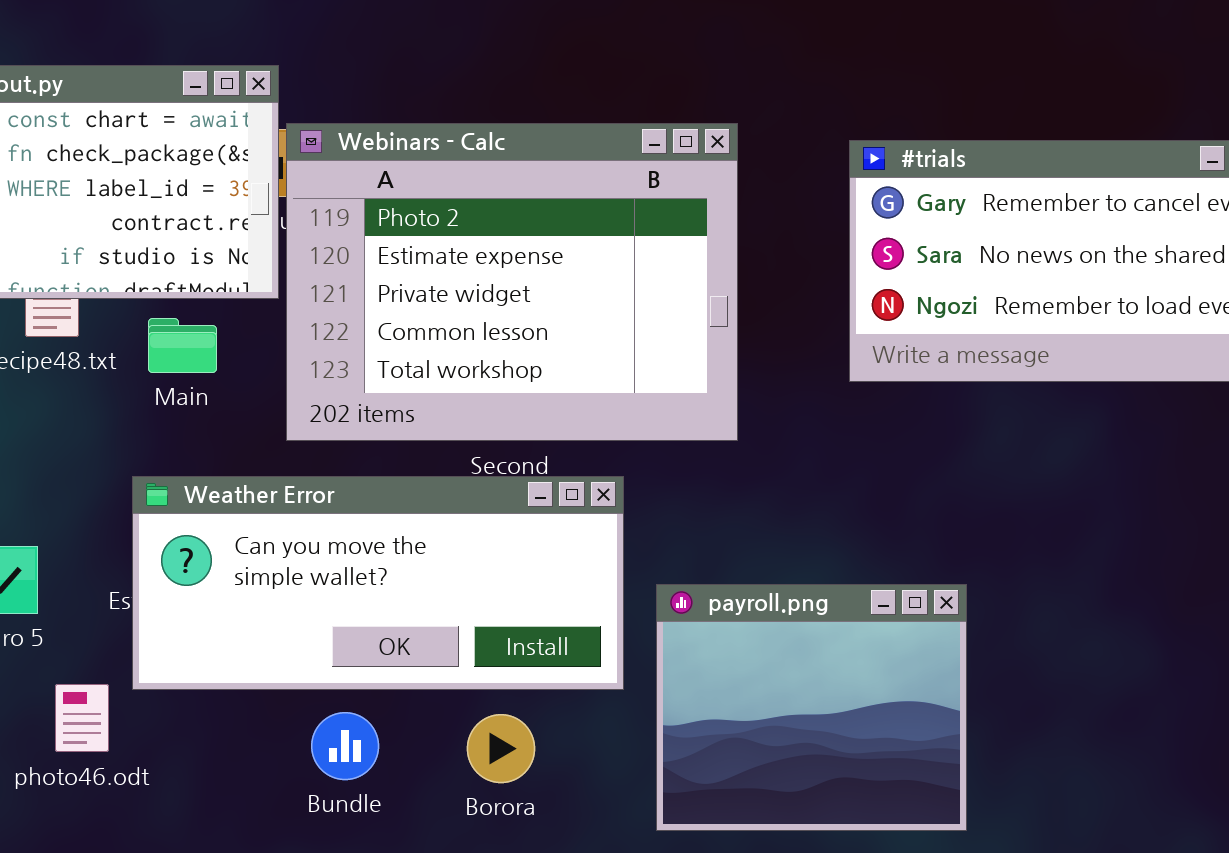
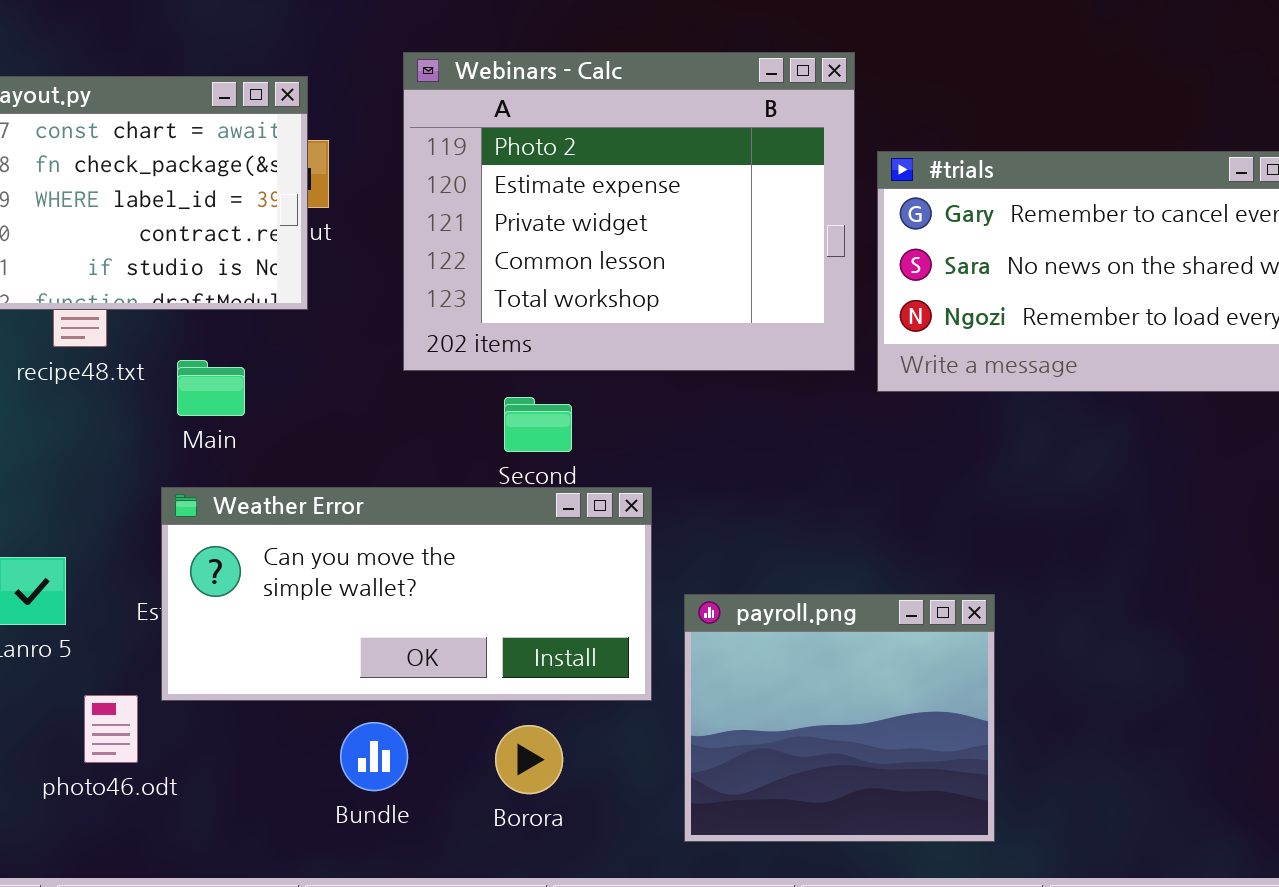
Webinars - Calc: [286,123,738,441] -> [403,52,855,371], moved
Main: [148,318,217,373] -> [177,360,245,416], moved

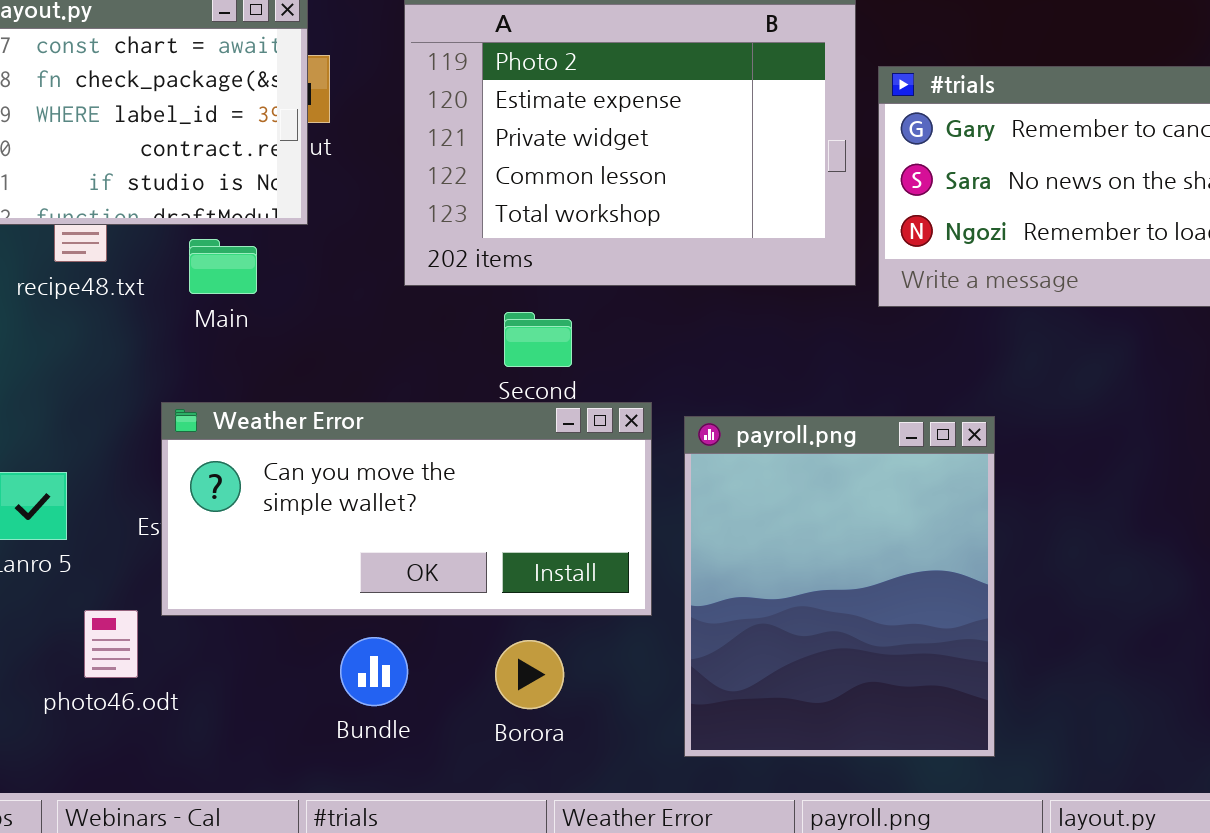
Main: [177,360,245,416] -> [189,239,257,294], moved
payroll.png: [684,594,995,842] -> [684,416,995,757], resized

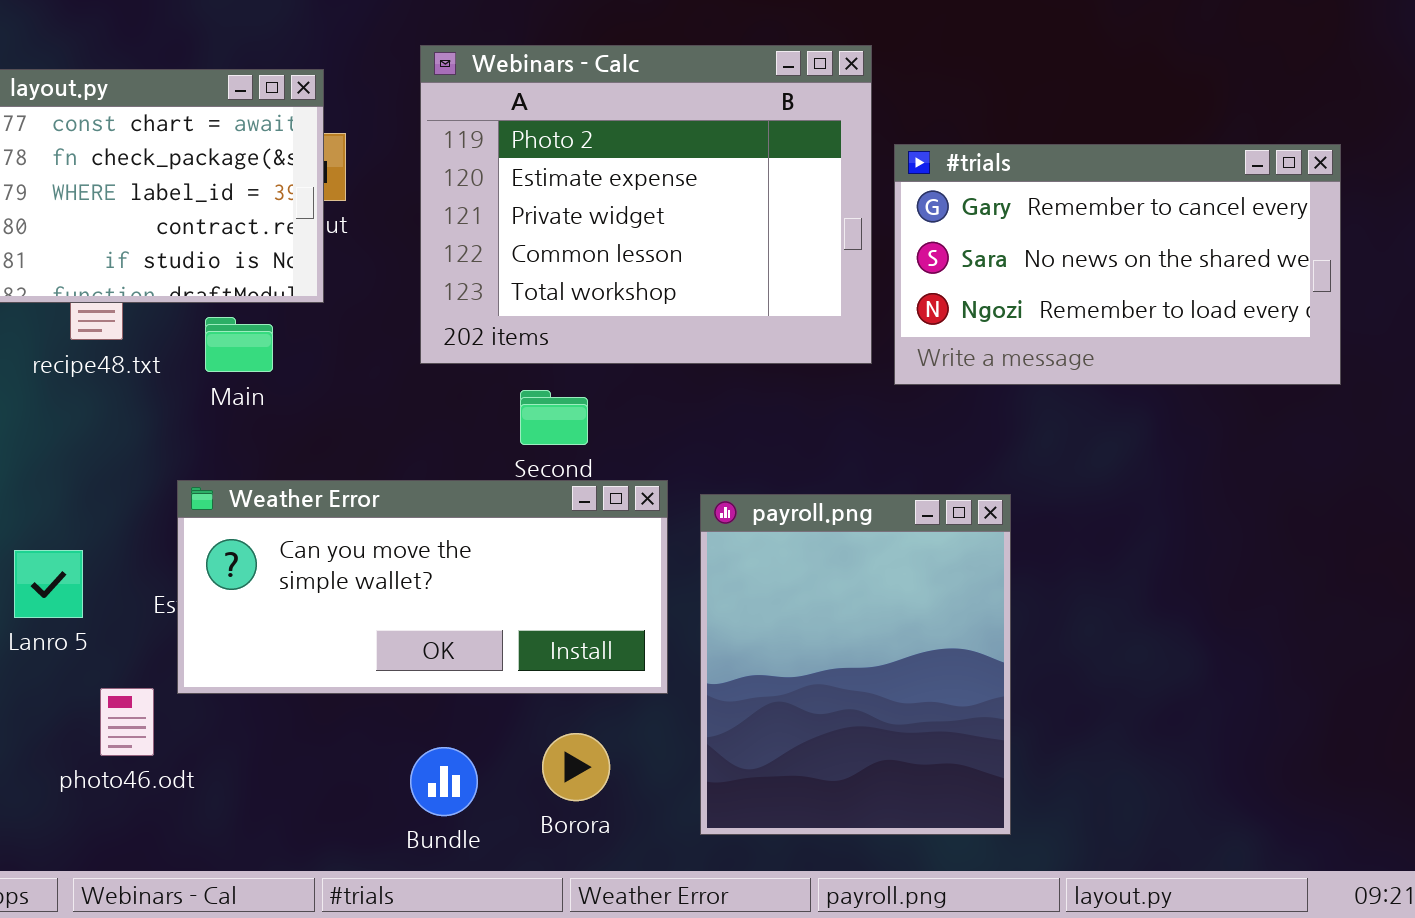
Bundle: [340,637,408,706] -> [410,747,478,816], moved
Borora: [495,640,564,709] -> [542,733,610,801], moved

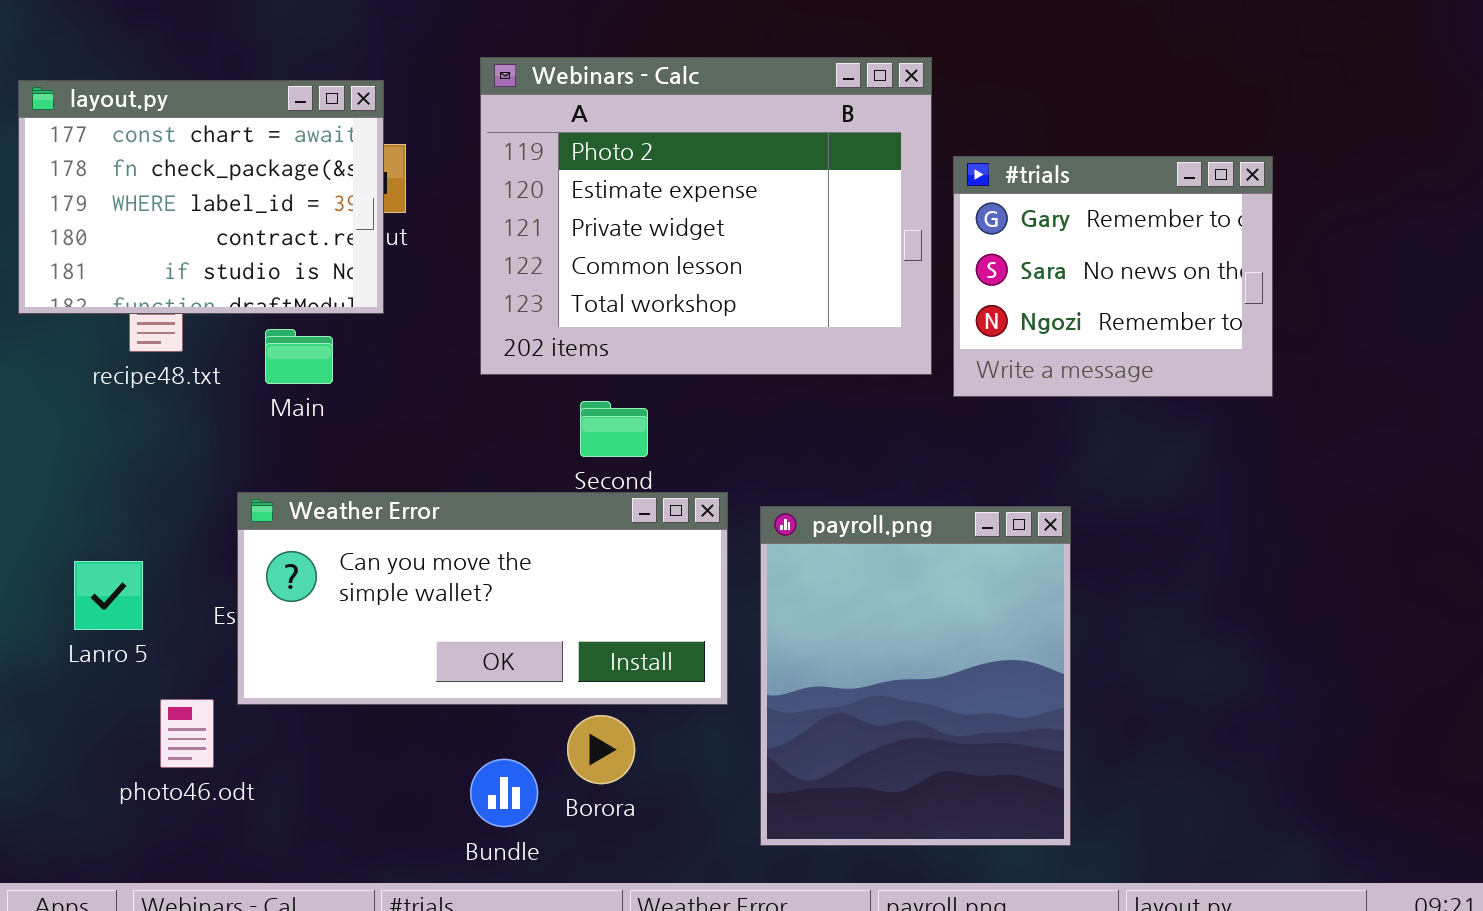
#trials: [894,144,1341,385] -> [953,156,1273,397], resized
Borora: [542,733,610,801] -> [567,715,635,784], moved

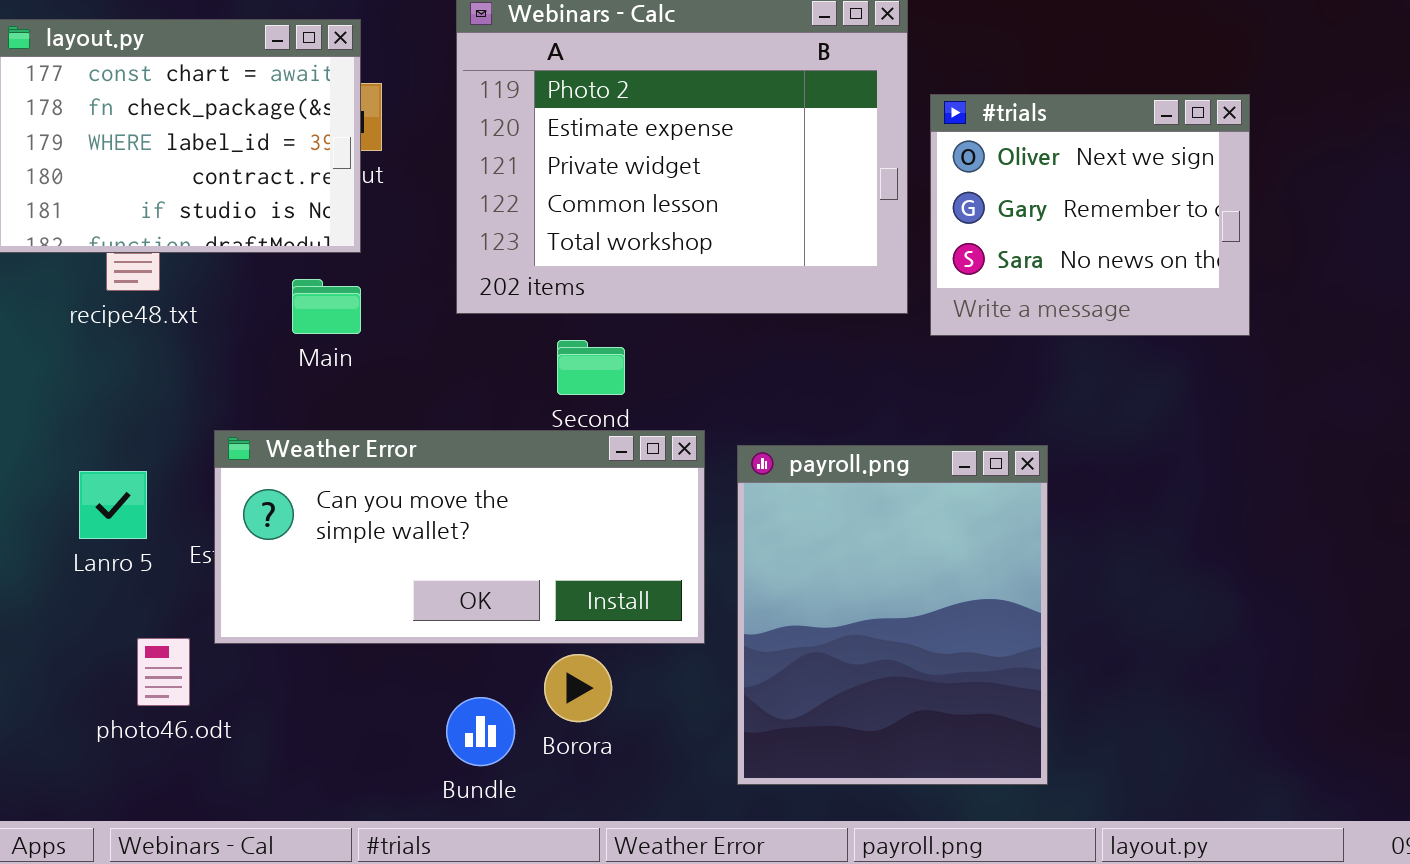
#trials: [953,156,1273,397] -> [930,94,1250,336], scrolled up 1 row
Main: [265,329,333,384] -> [292,279,361,334], moved
Lanro 5: [74,561,143,630] -> [79,471,147,539], moved

